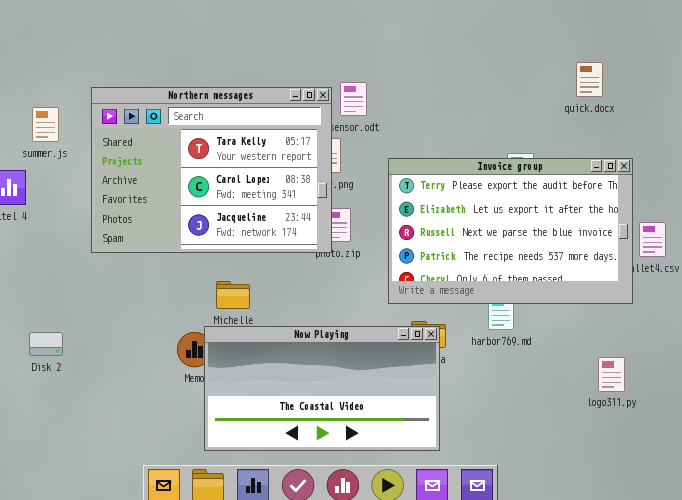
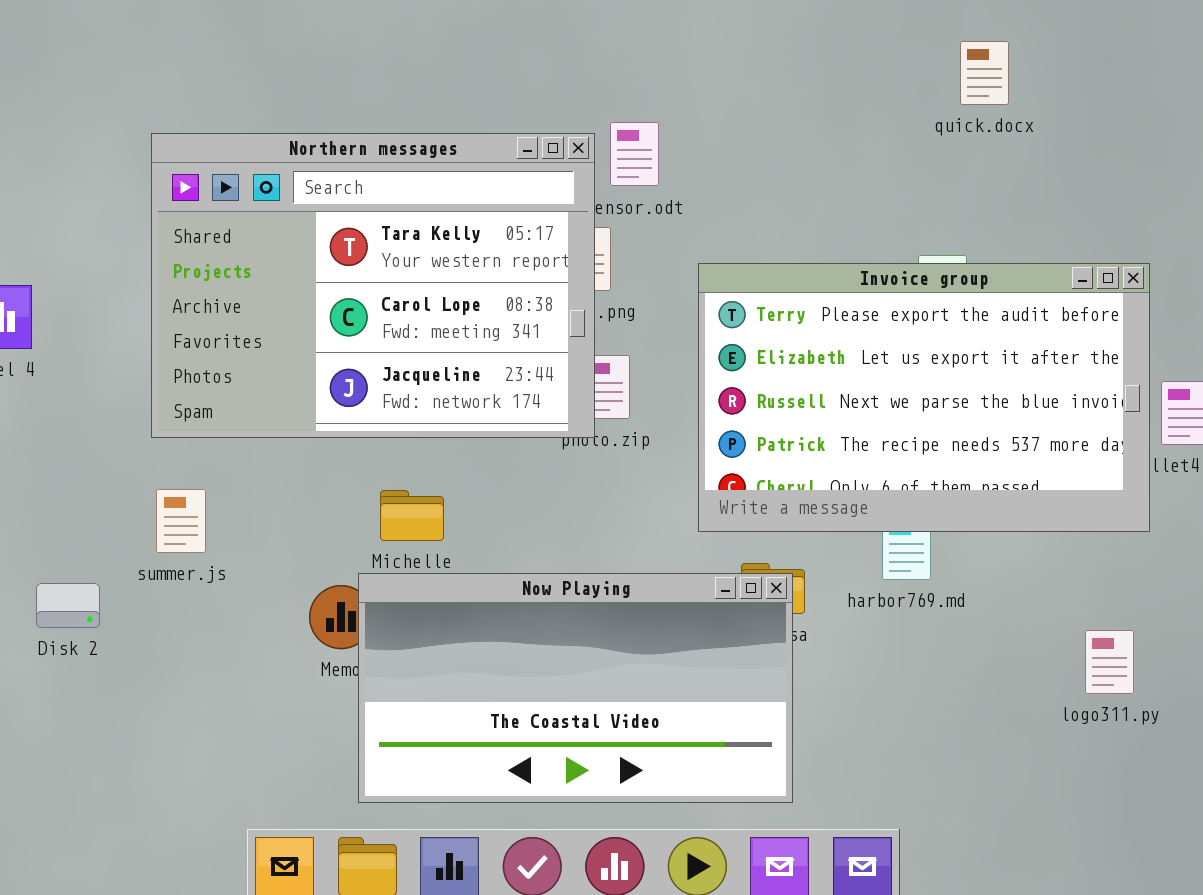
quick.docx: [576,62,603,97] -> [960,41,1009,105], moved
summer.js: [32,107,59,142] -> [156,489,206,553], moved

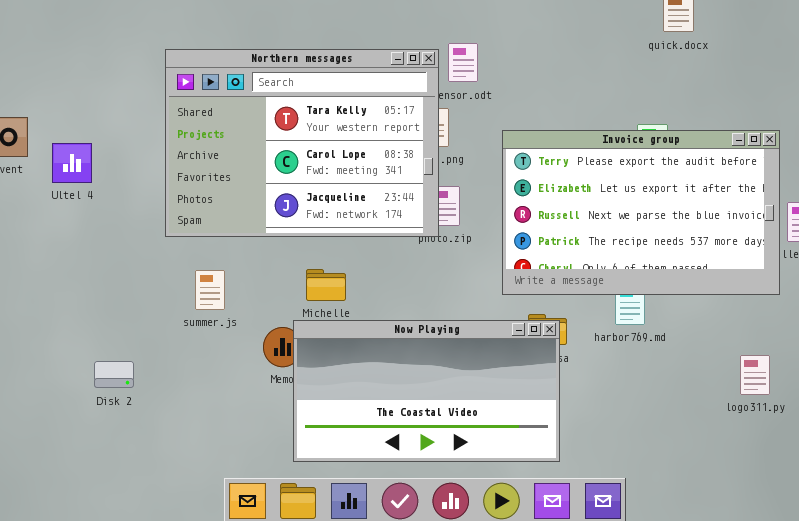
summer.js: [156,489,206,553] -> [195,270,225,310], moved
Disk 2: [36,583,100,628] -> [94,361,134,388], moved

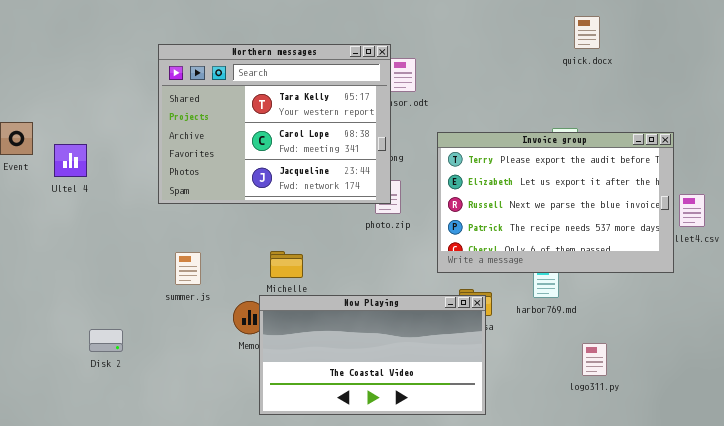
Northern messages: [165,49,439,237] -> [158,44,391,204], moved
logo311.py: [740,355,770,395] -> [582,343,607,376], moved

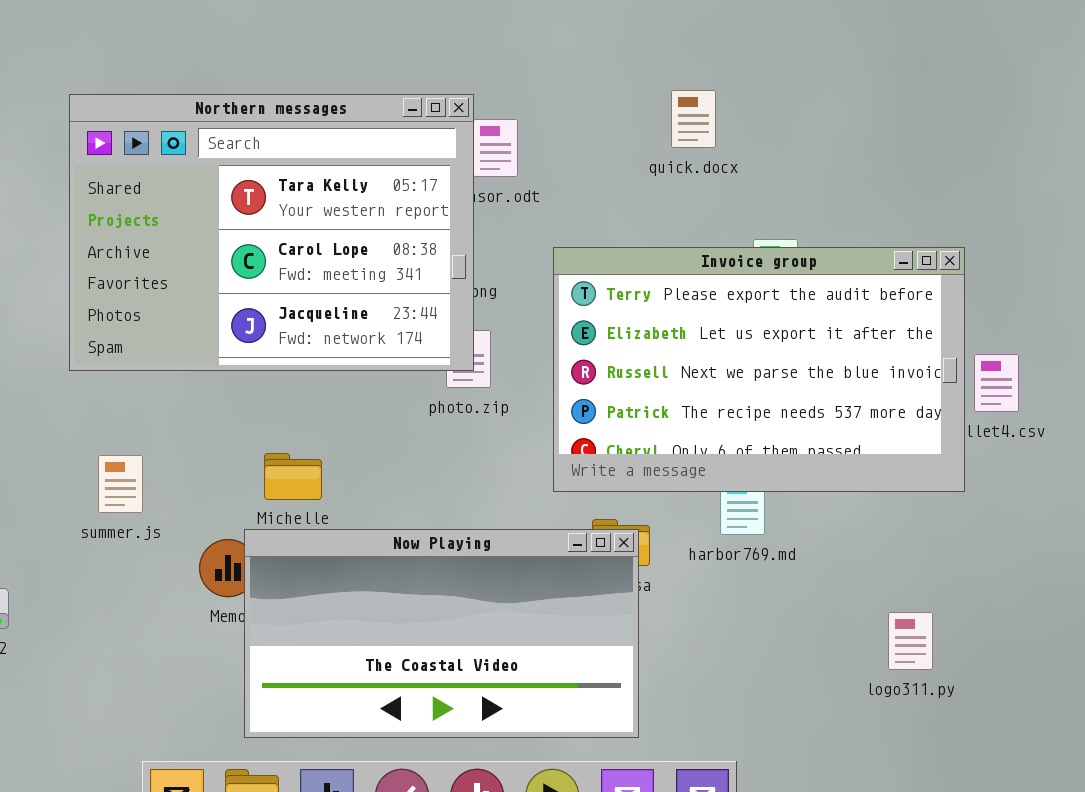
quick.docx: [574,16,600,49] -> [671,90,716,148], moved
logo311.py: [582,343,607,376] -> [888,612,933,670], moved

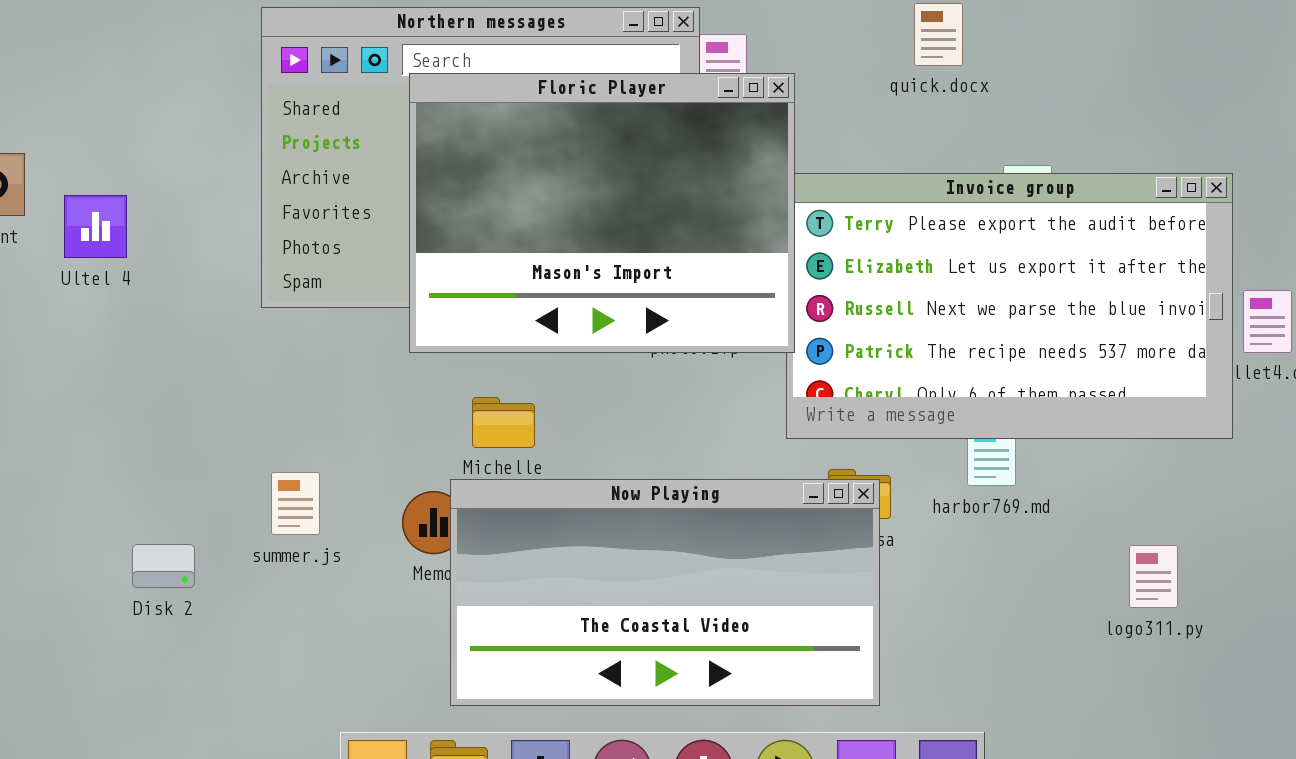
Floric Player: none -> [409,73,795,353], opened
summer.js: [98,455,143,513] -> [271,472,320,535], moved
logo311.py: [888,612,933,670] -> [1129,545,1178,608], moved

